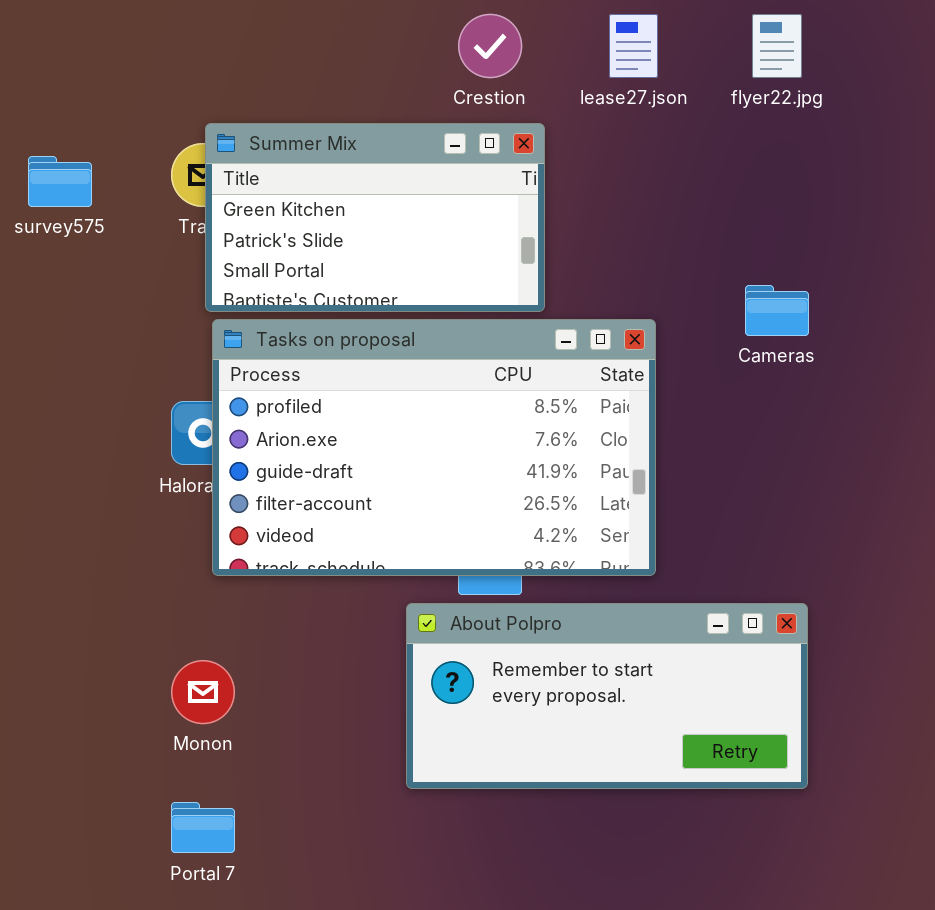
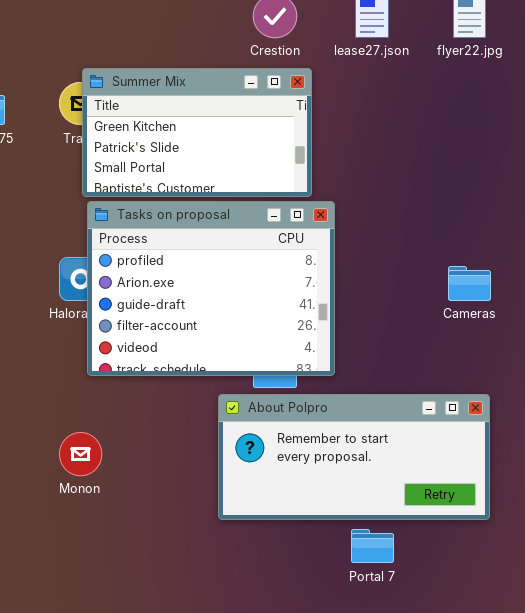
Cameras: [745,285,809,336] -> [448,266,491,301], moved
Tasks on proposal: [212,319,656,576] -> [87,201,335,376], resized
Portal 7: [171,802,235,853] -> [351,529,394,563], moved

